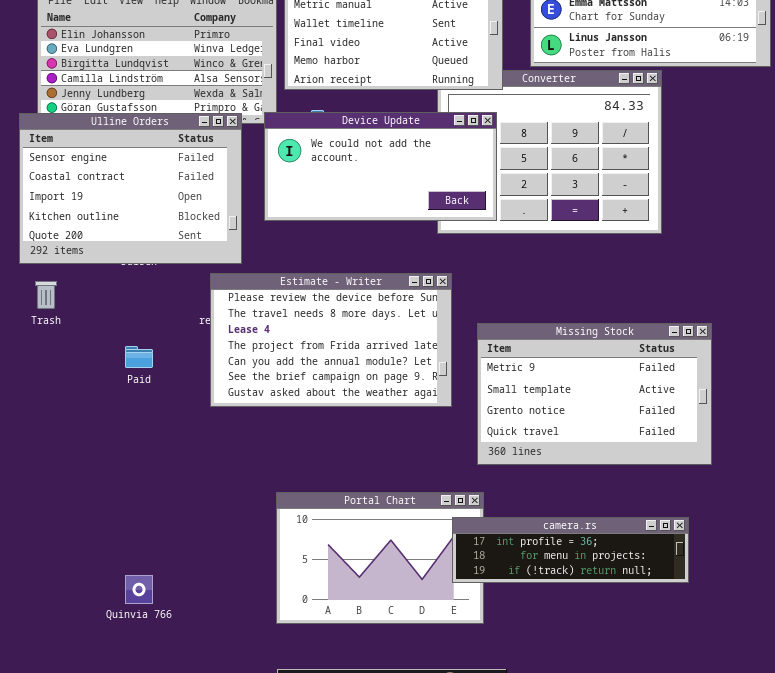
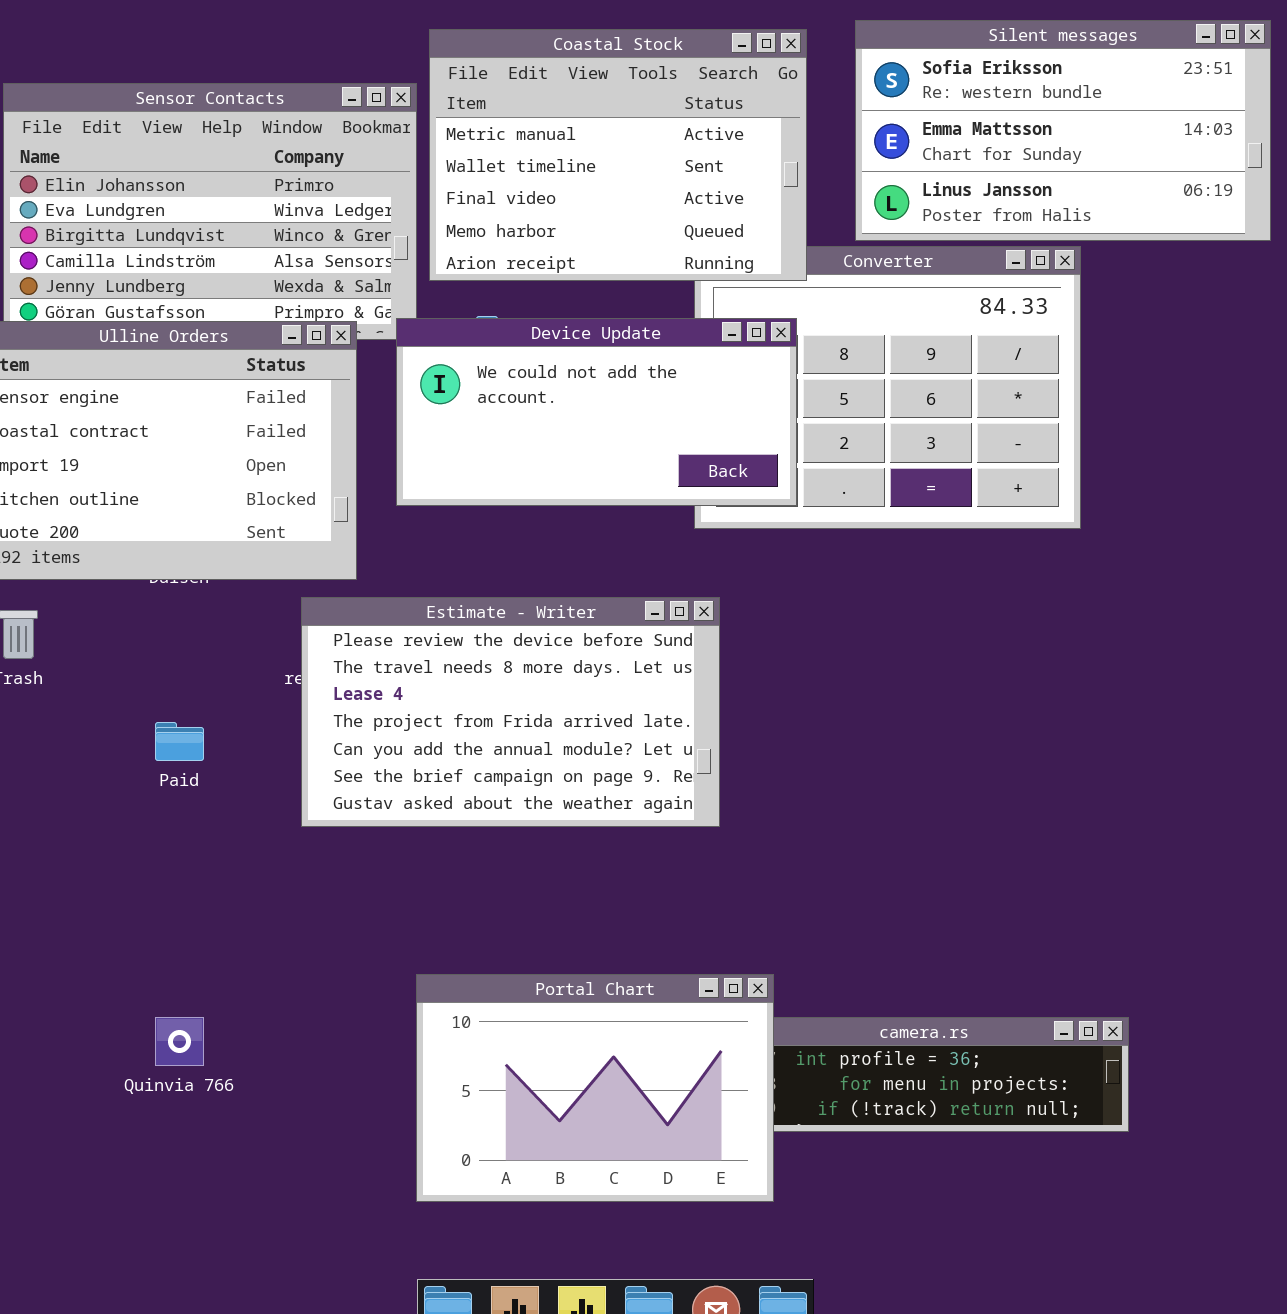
Missing Stock: [477,323,712,465] -> none, closed
Portal Chart: [276,492,484,624] -> [416,974,774,1202], raised
Quinvia 766: [125,575,153,604] -> [155,1017,204,1066], moved

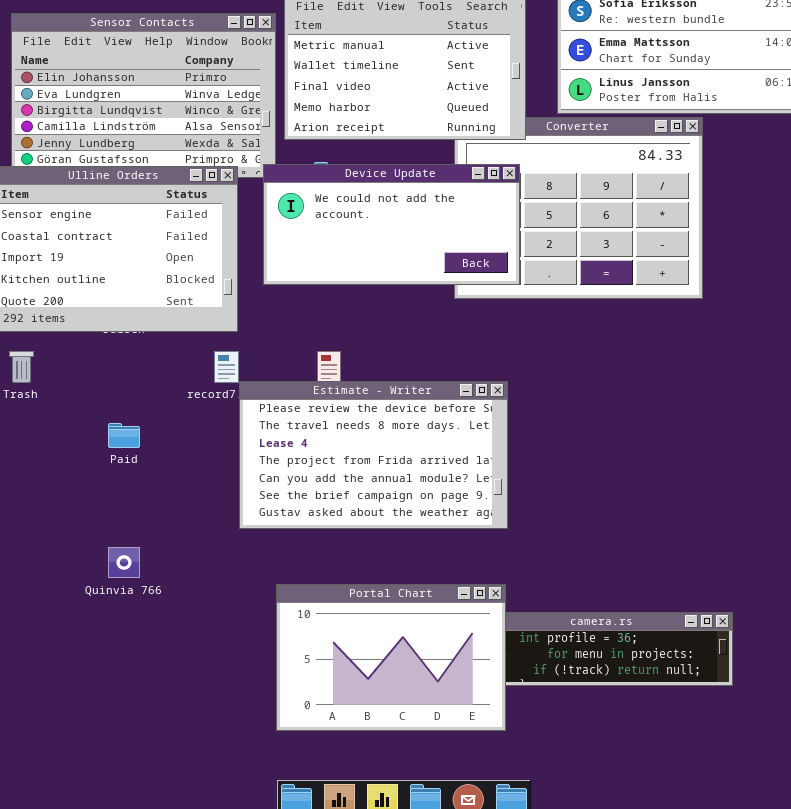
Estimate - Writer: [301,597,720,827] -> [239,381,508,529], moved
Quinvia 766: [155,1017,204,1066] -> [108,547,140,578], moved

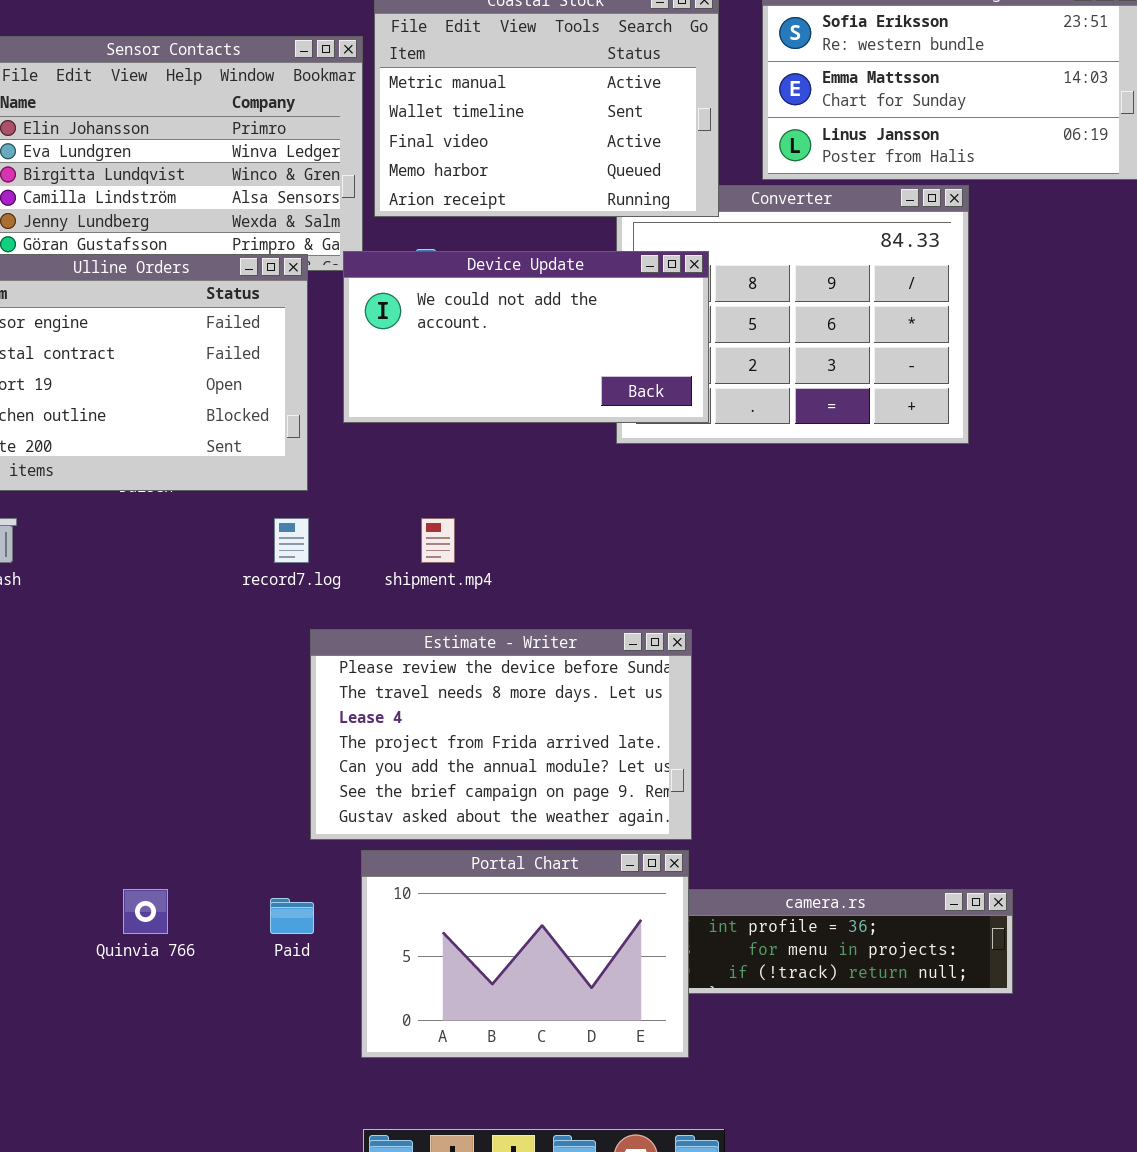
Estimate - Writer: [239,381,508,529] -> [310,629,692,840], moved
Paid: [108,423,140,448] -> [270,898,314,934], moved
Quinvia 766: [108,547,140,578] -> [123,889,168,934], moved

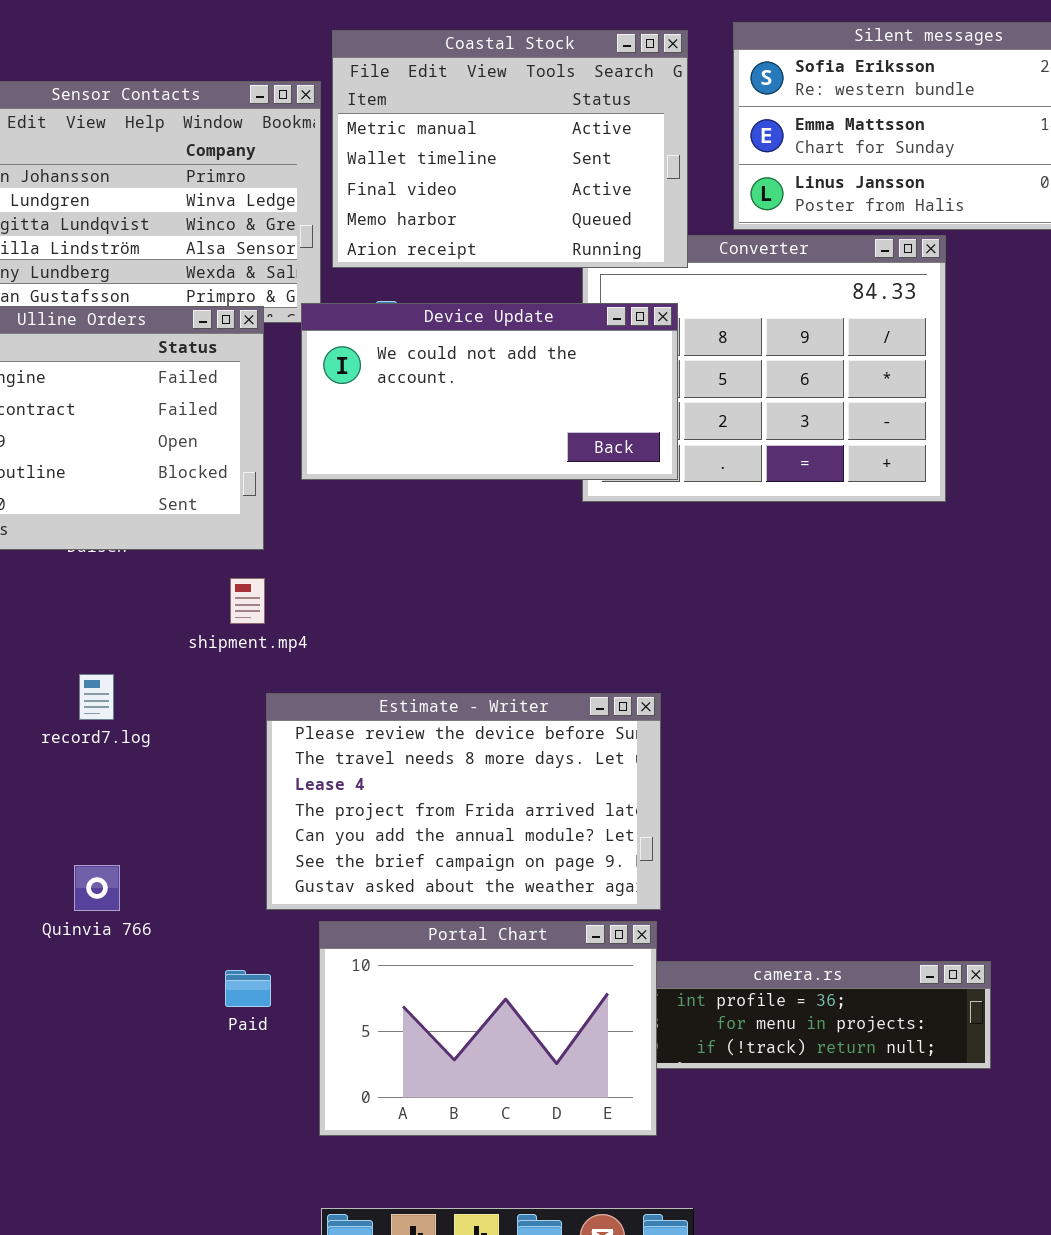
record7.log: [274,518,309,563] -> [79,674,114,720], moved
shipment.mp4: [421,518,455,563] -> [230,578,265,624], moved
Quinvia 766: [123,889,168,934] -> [74,865,120,911], moved

